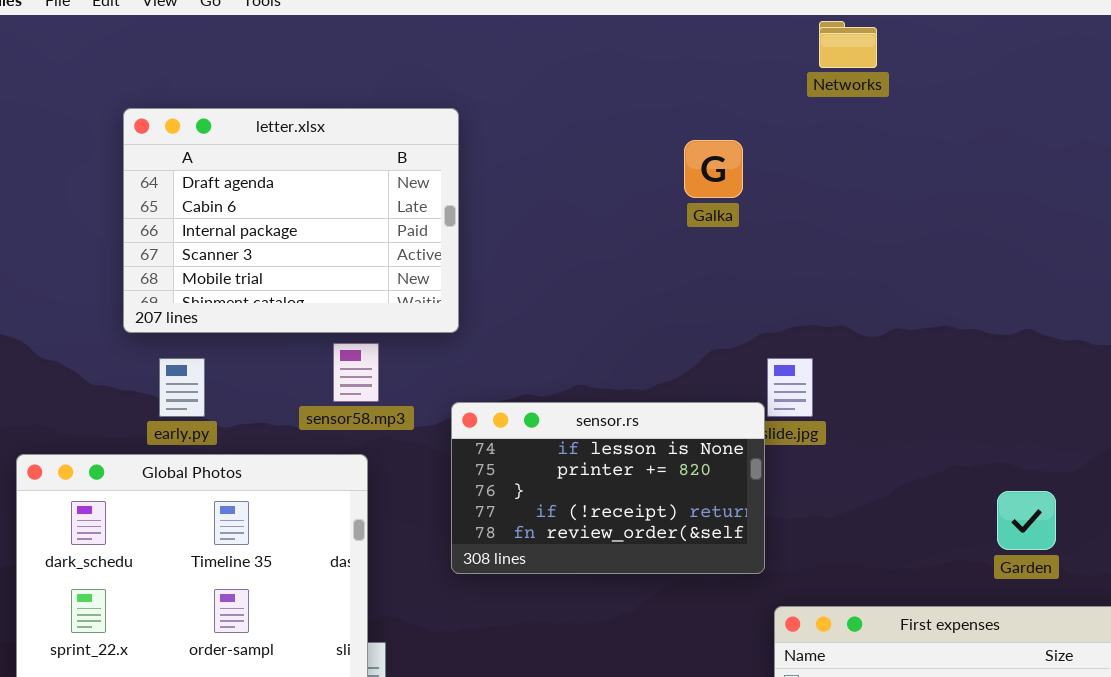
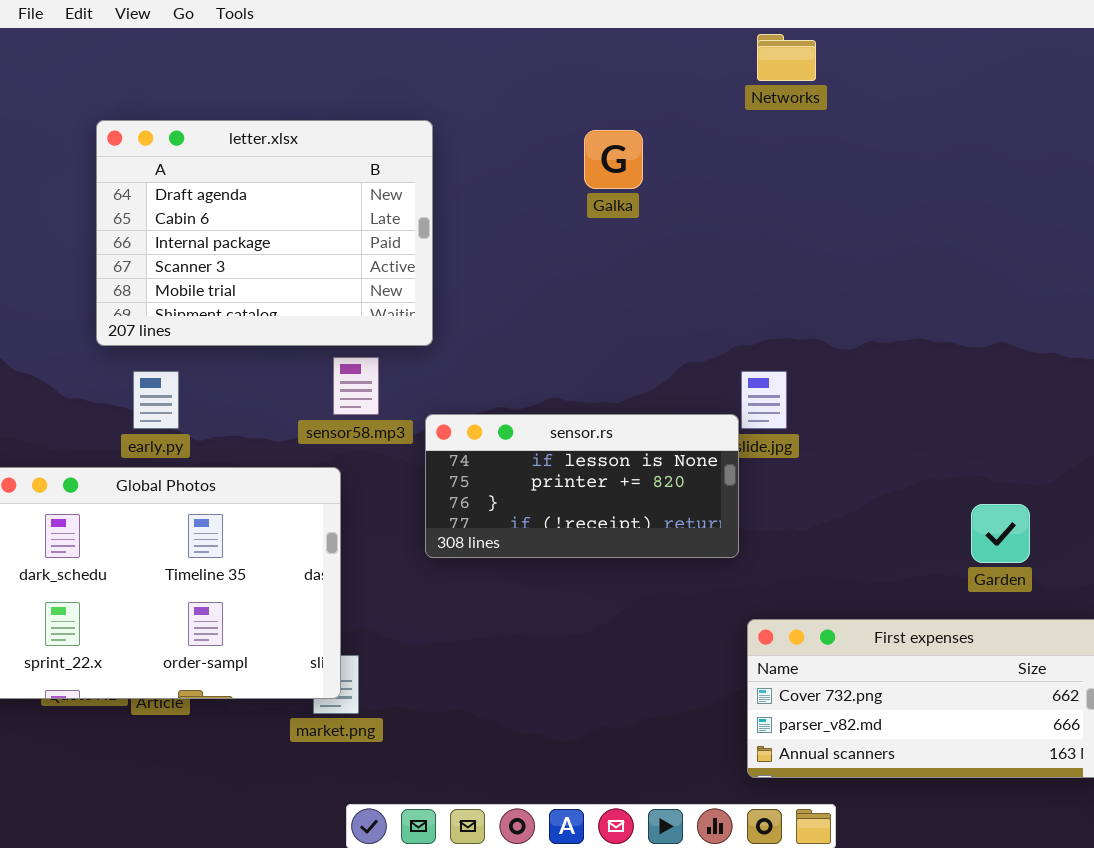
Networks: [819,21,877,68] -> [757,34,816,81], moved
Galka: [684,140,743,198] -> [584,130,643,189], moved
sensor58.mp3: [333,343,379,402] -> [333,357,379,415], moved
sensor.rs: [451,402,765,574] -> [425,414,739,558], resized

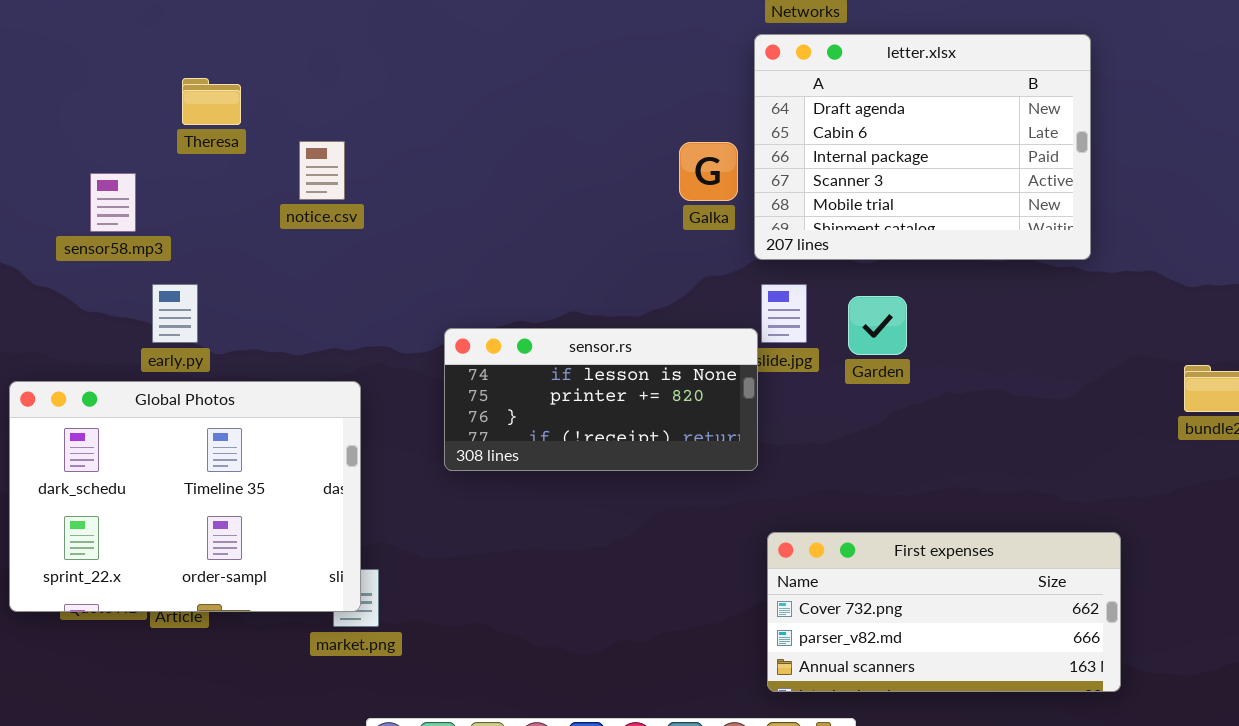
letter.xlsx: [96,120,433,346] -> [754,34,1091,260], moved
Galka: [584,130,643,189] -> [679,142,738,201], moved
sensor58.mp3: [333,357,379,415] -> [90,173,136,232], moved
Garden: [971,504,1030,563] -> [848,296,907,355], moved

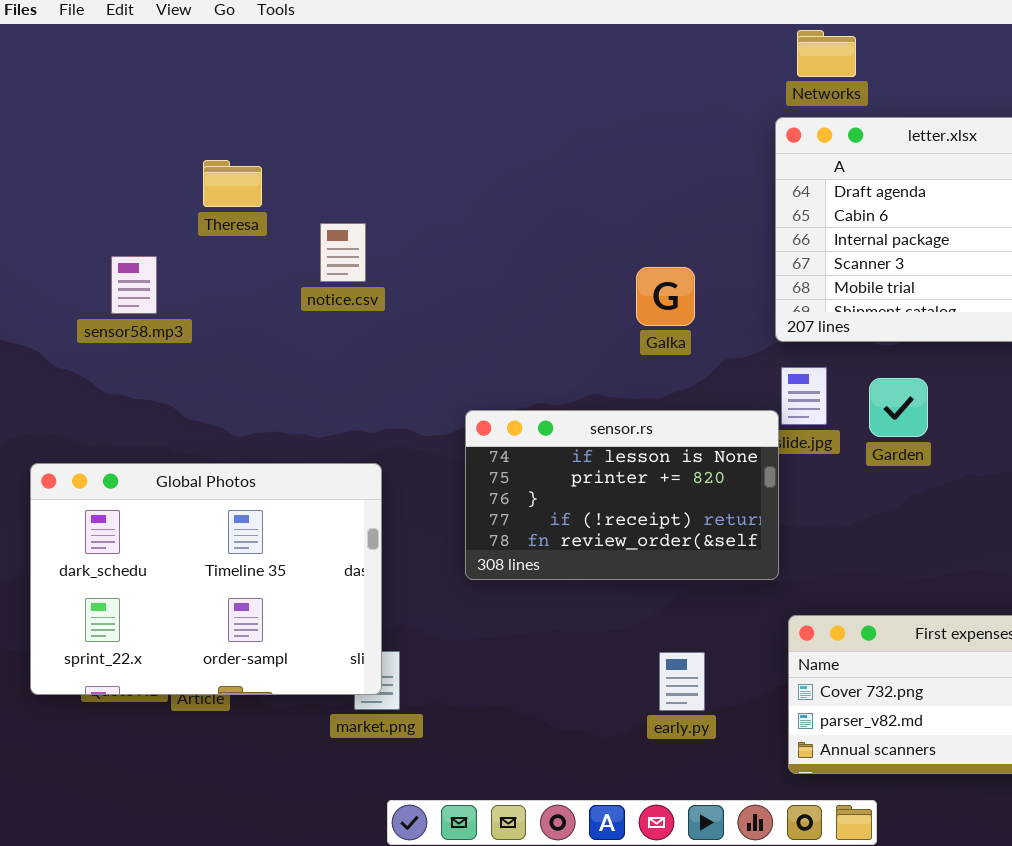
Galka: [679,142,738,201] -> [636,267,695,326], moved
early.py: [152,284,198,343] -> [659,652,705,711], moved
sensor.rs: [444,328,758,471] -> [465,410,779,580], resized

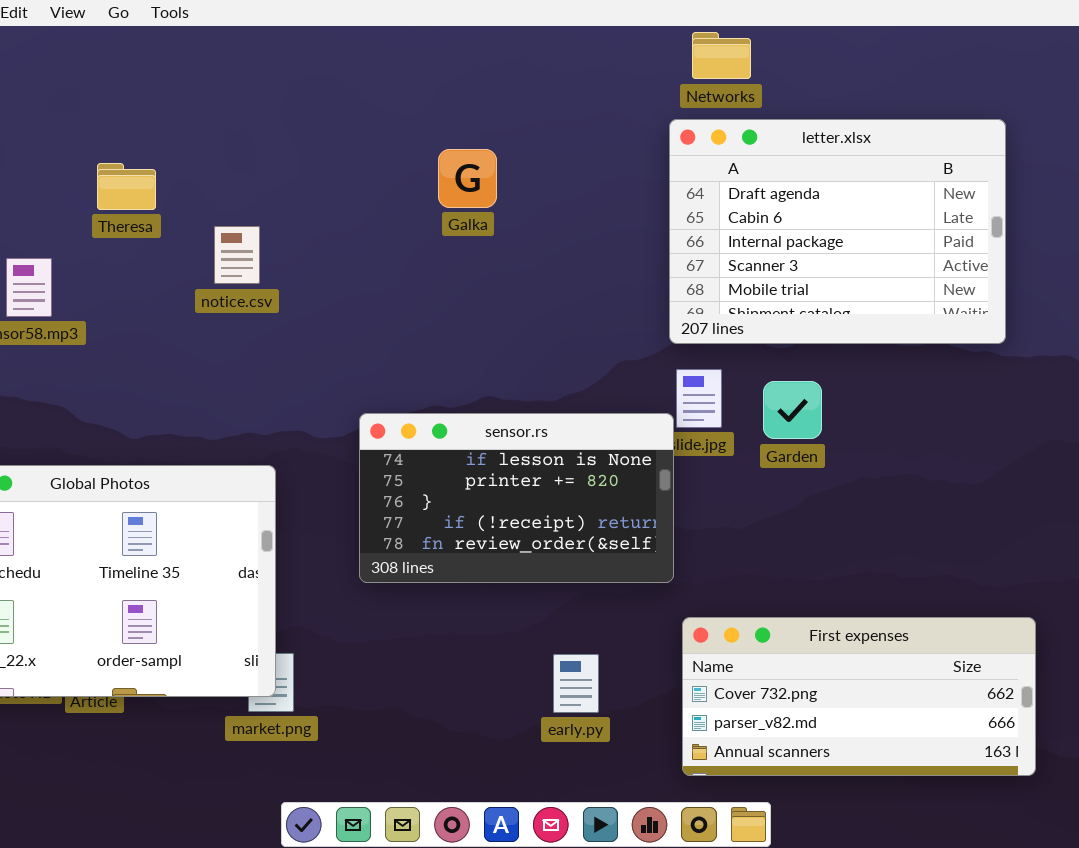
Galka: [636,267,695,326] -> [438,149,497,208], moved

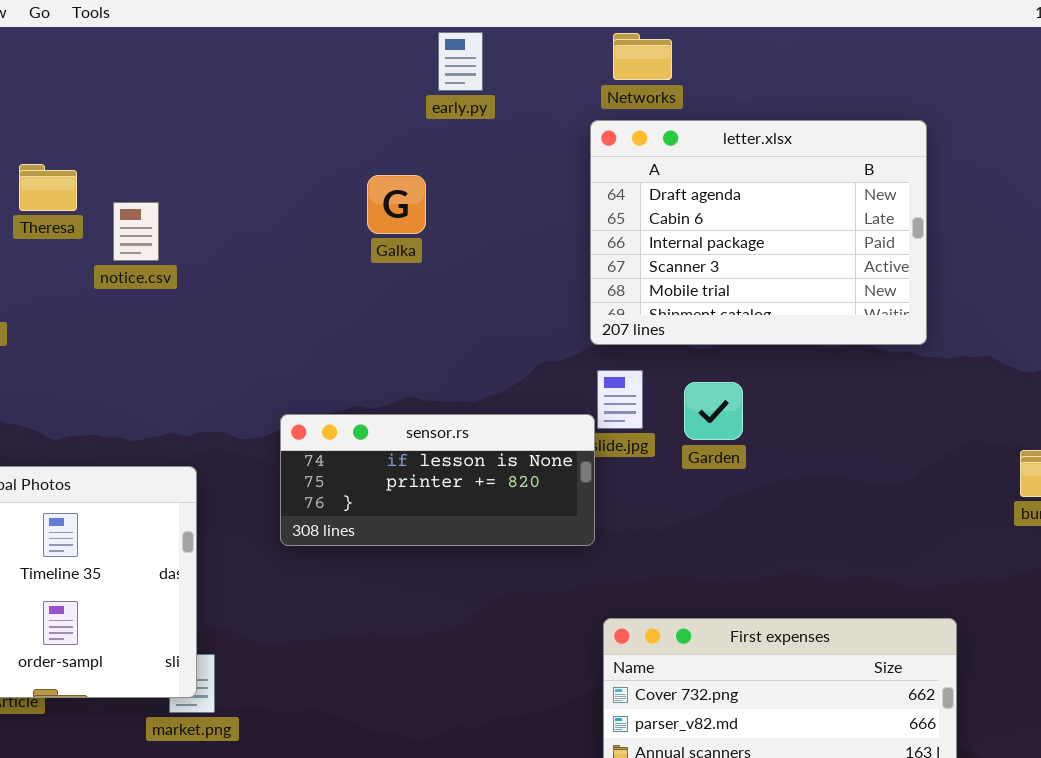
Galka: [438,149,497,208] -> [367,175,426,234], moved
notice.csv: [214,226,260,284] -> [113,202,159,261], moved
sensor.rs: [359,413,674,583] -> [280,414,595,546], resized
early.py: [553,654,599,713] -> [438,32,483,91], moved

